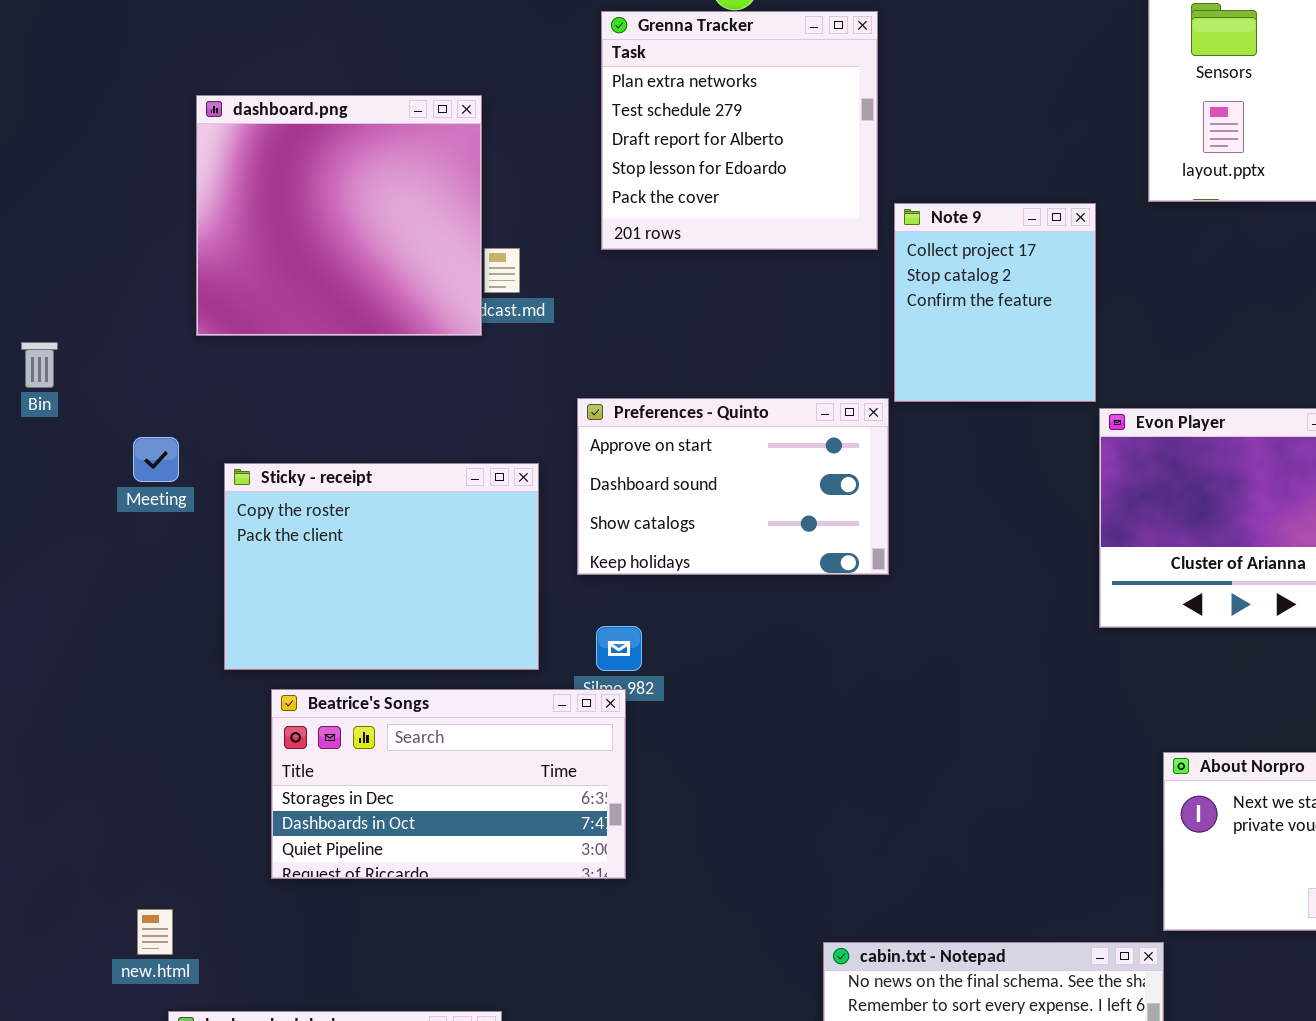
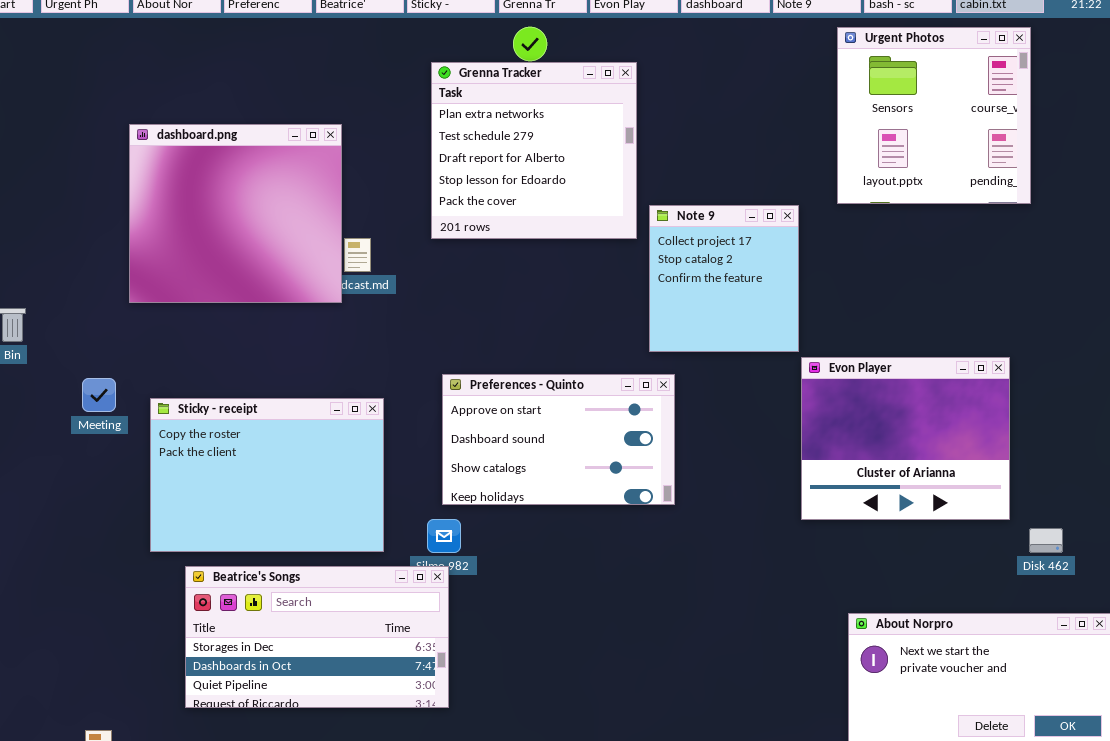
Preferences - Quinto: [577,398,889,575] -> [442,374,675,505], moved

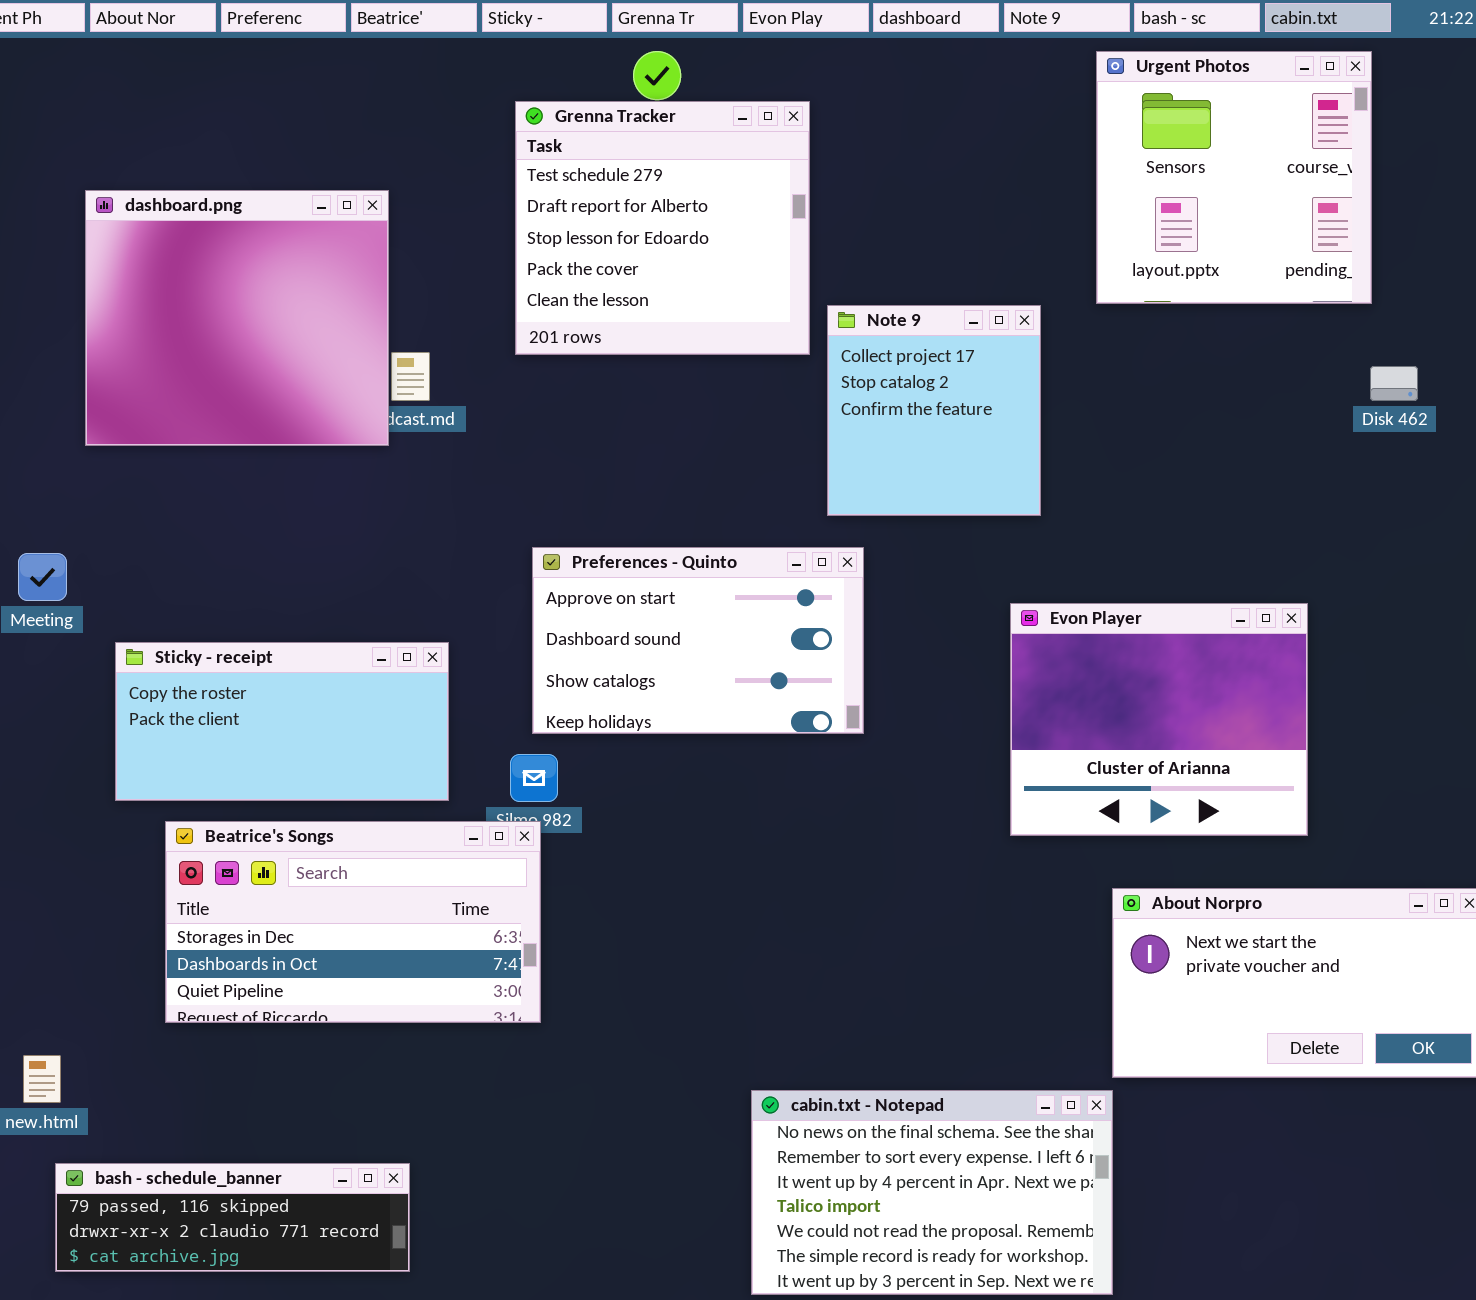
Grenna Tracker: [431,62,637,239] -> [515,101,810,355], scrolled down 1 row
Evon Player: [801,357,1010,520] -> [1010,603,1308,836], moved
Sticky - receipt: [150,398,384,552] -> [115,642,449,801], resized
Disk 462: [1029,528,1063,553] -> [1370,366,1418,401], moved

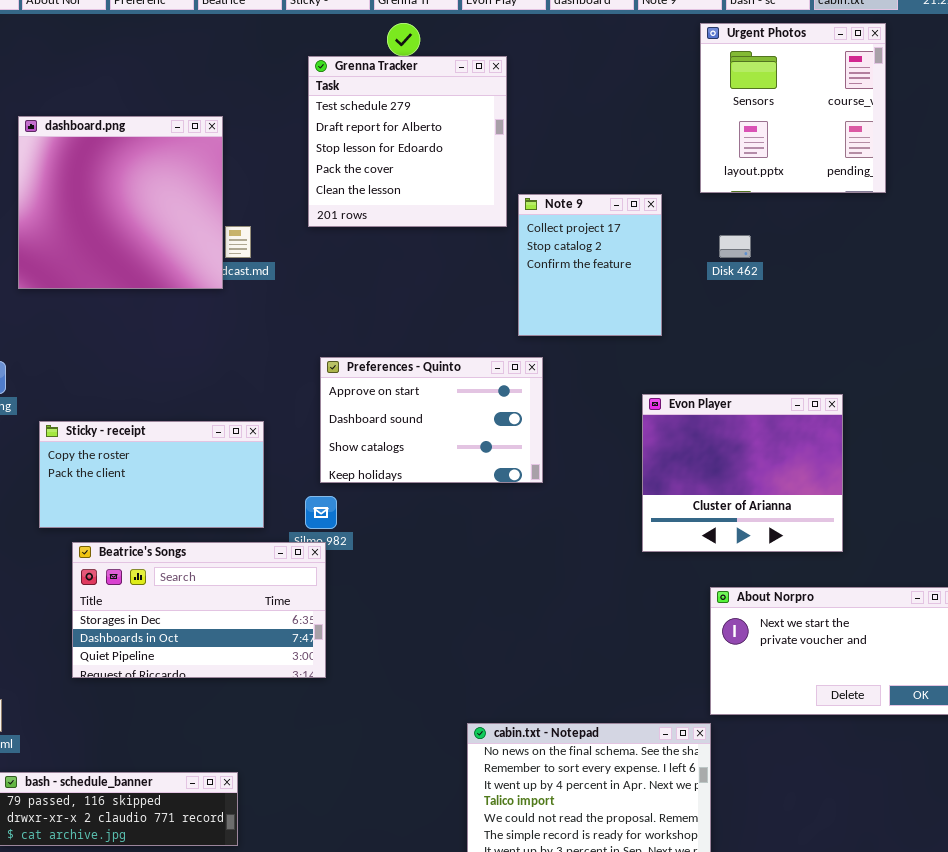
Disk 462: [1370,366,1418,401] -> [719,235,751,258], moved

